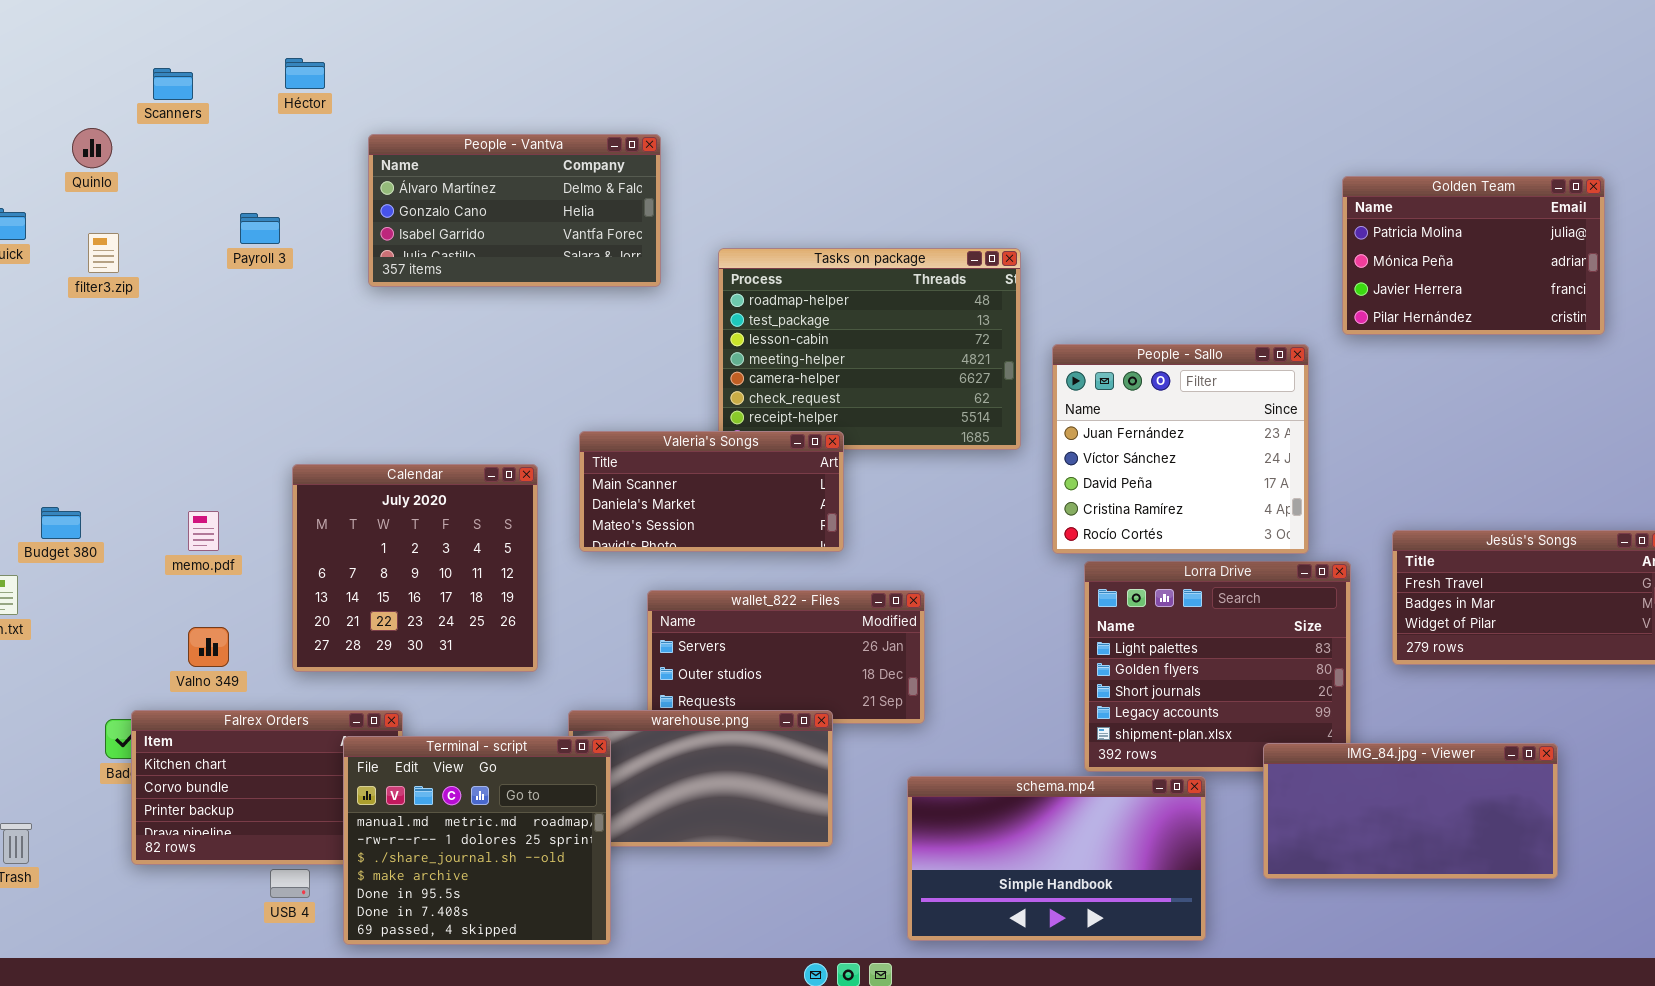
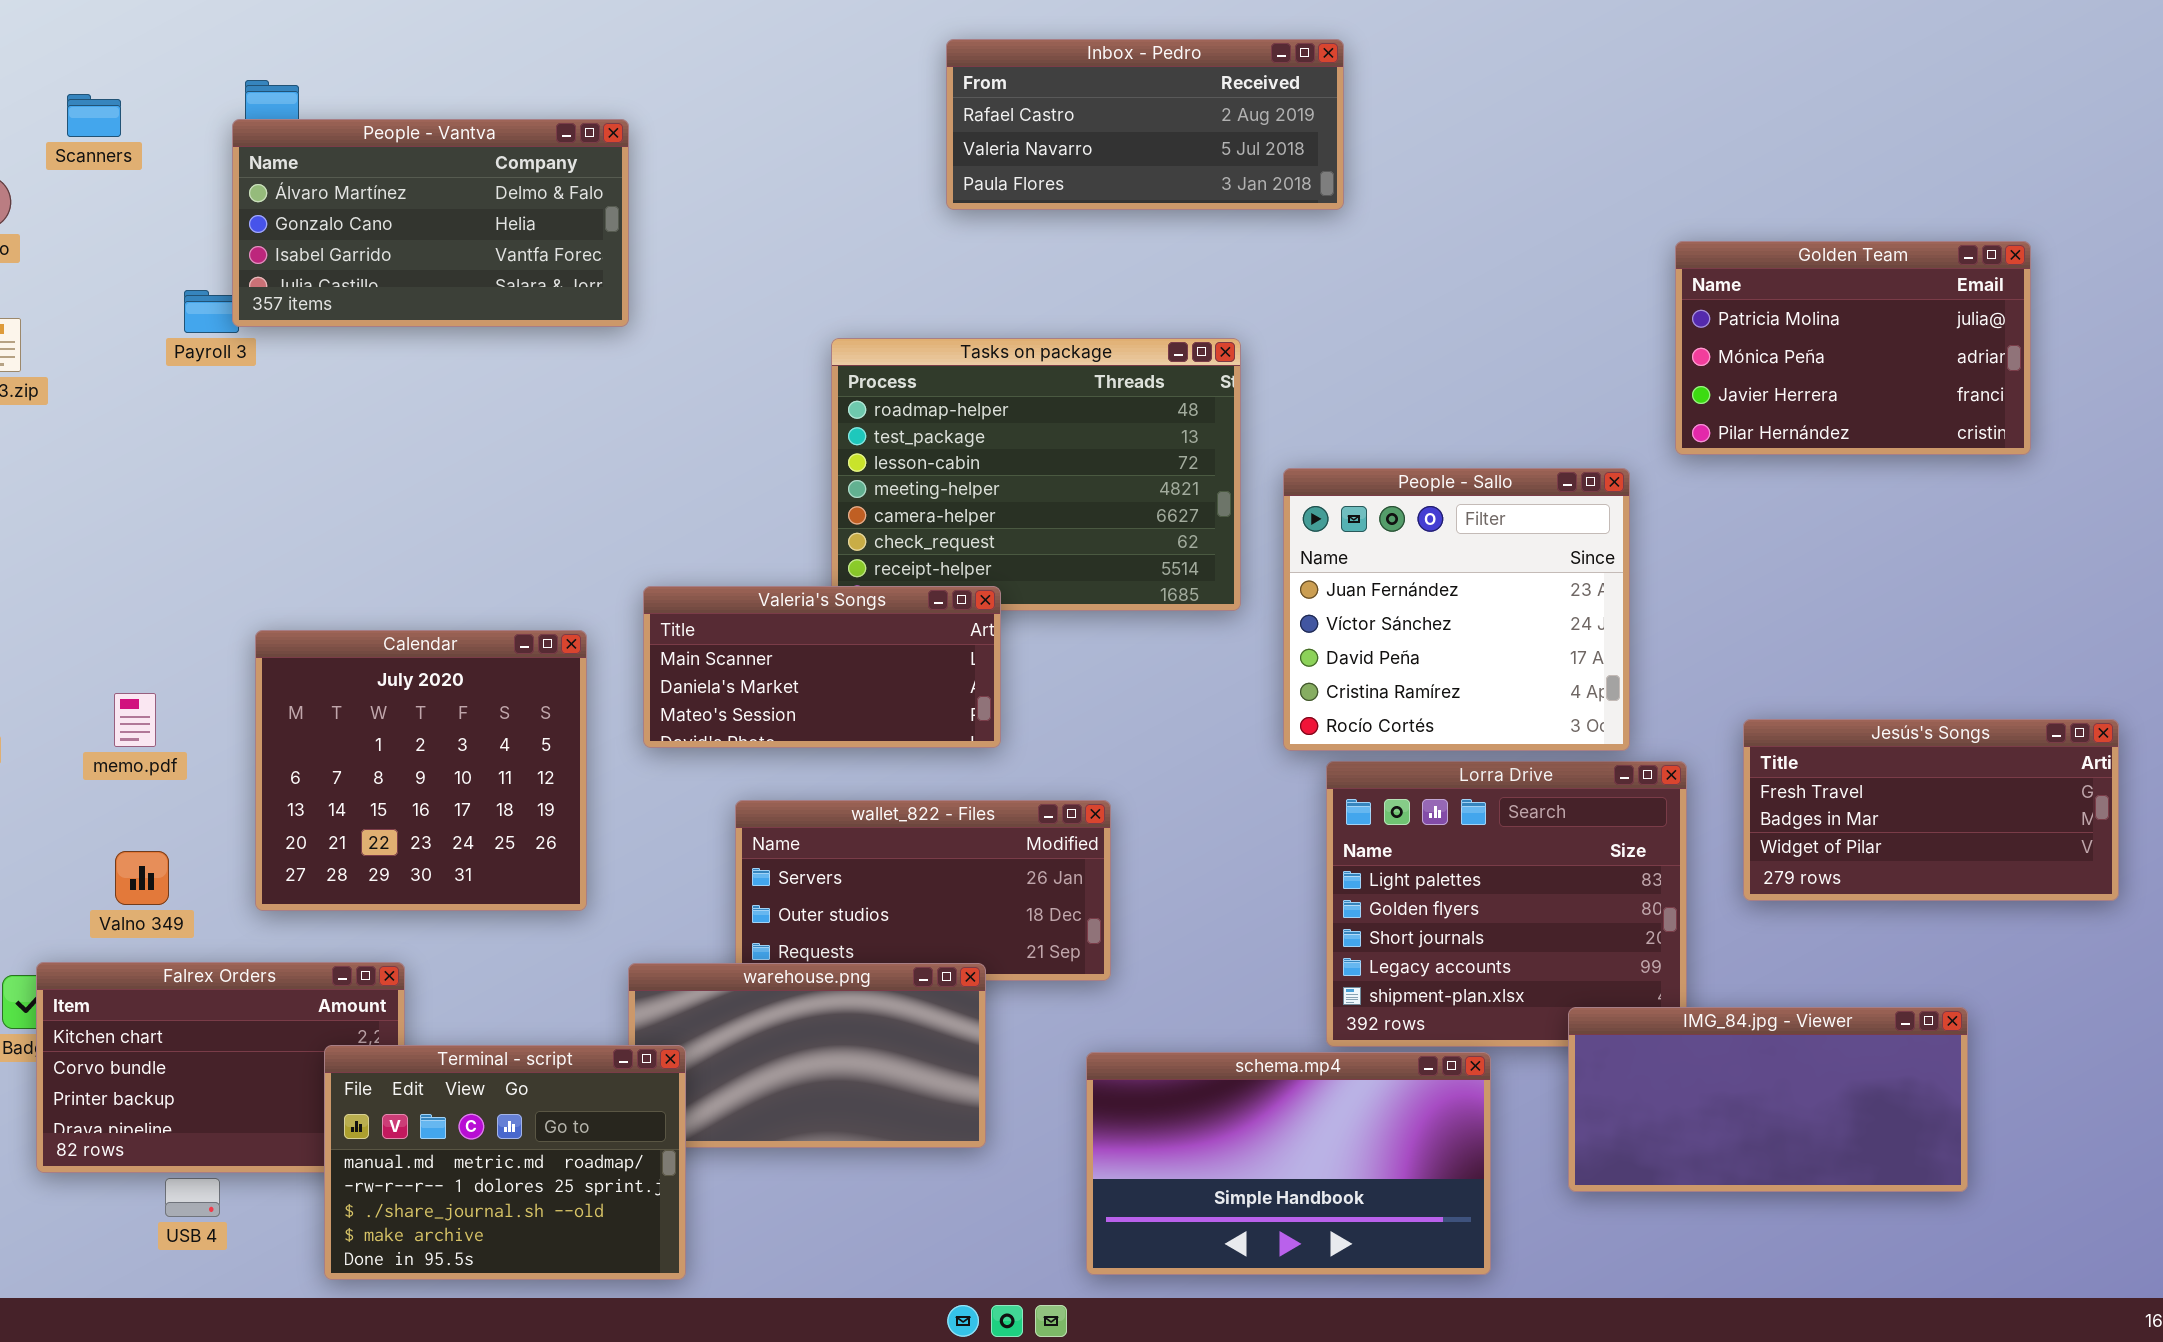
Inbox - Pedro: none -> [946,39,1344,210], opened
People - Vantva: [368,134,661,287] -> [232,119,629,327], moved
Terminal - script: [343,736,611,945] -> [324,1045,686,1280], resized
USB 4: [270,869,310,898] -> [165,1178,220,1217], moved

